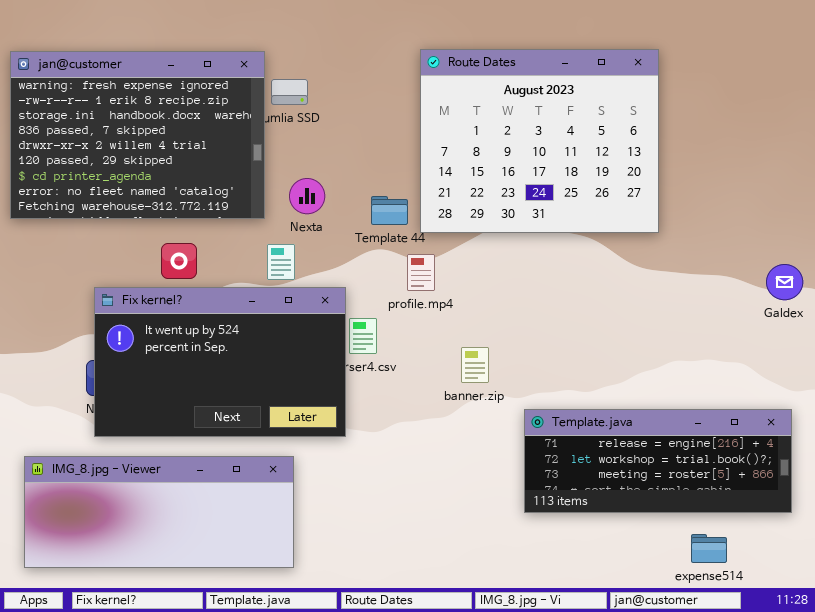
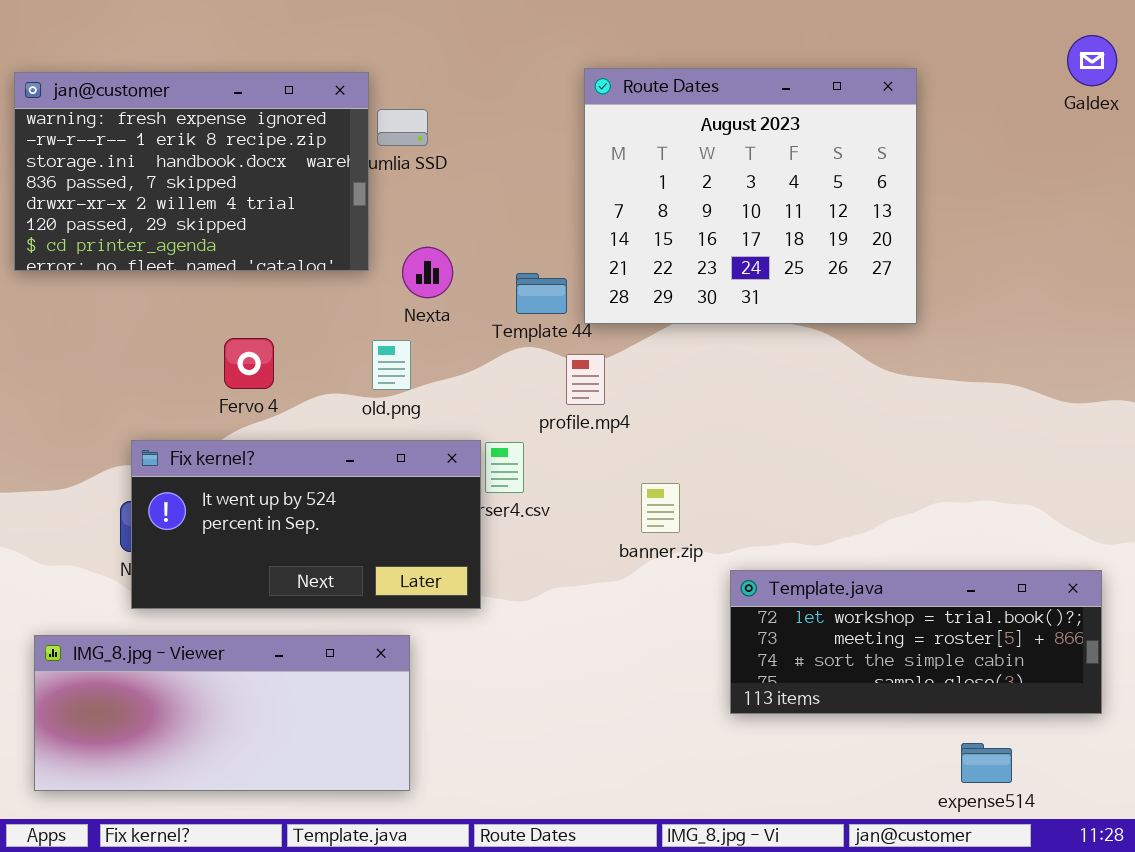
jan@customer: [10,51,265,219] -> [14,72,369,271], resized
Galdex: [766,264,803,300] -> [1067,35,1117,86], moved
Fix kernel?: [94,287,346,437] -> [131,440,481,609], resized
Template.java: [524,409,792,513] -> [730,570,1102,714], scrolled down 1 row

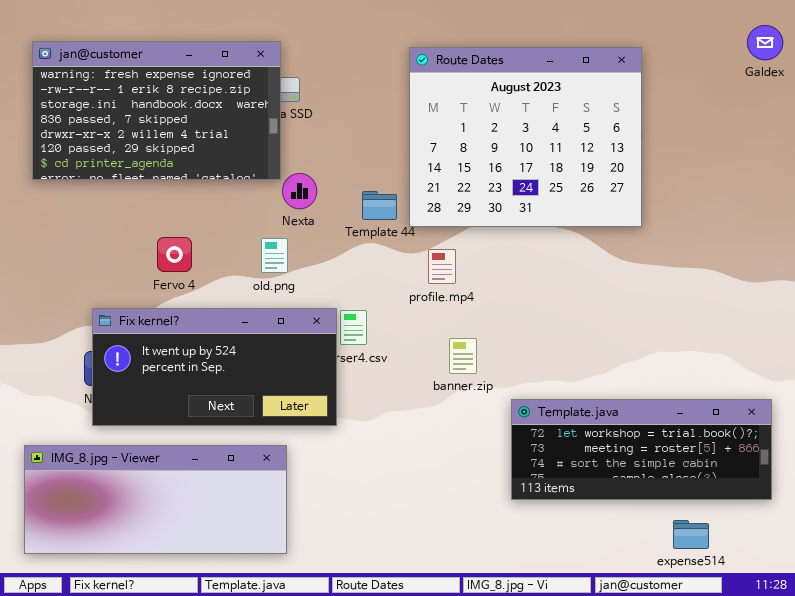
jan@customer: [14,72,369,271] -> [32,41,281,180], moved
profile.mp4: [566,354,605,405] -> [428,249,456,284], moved

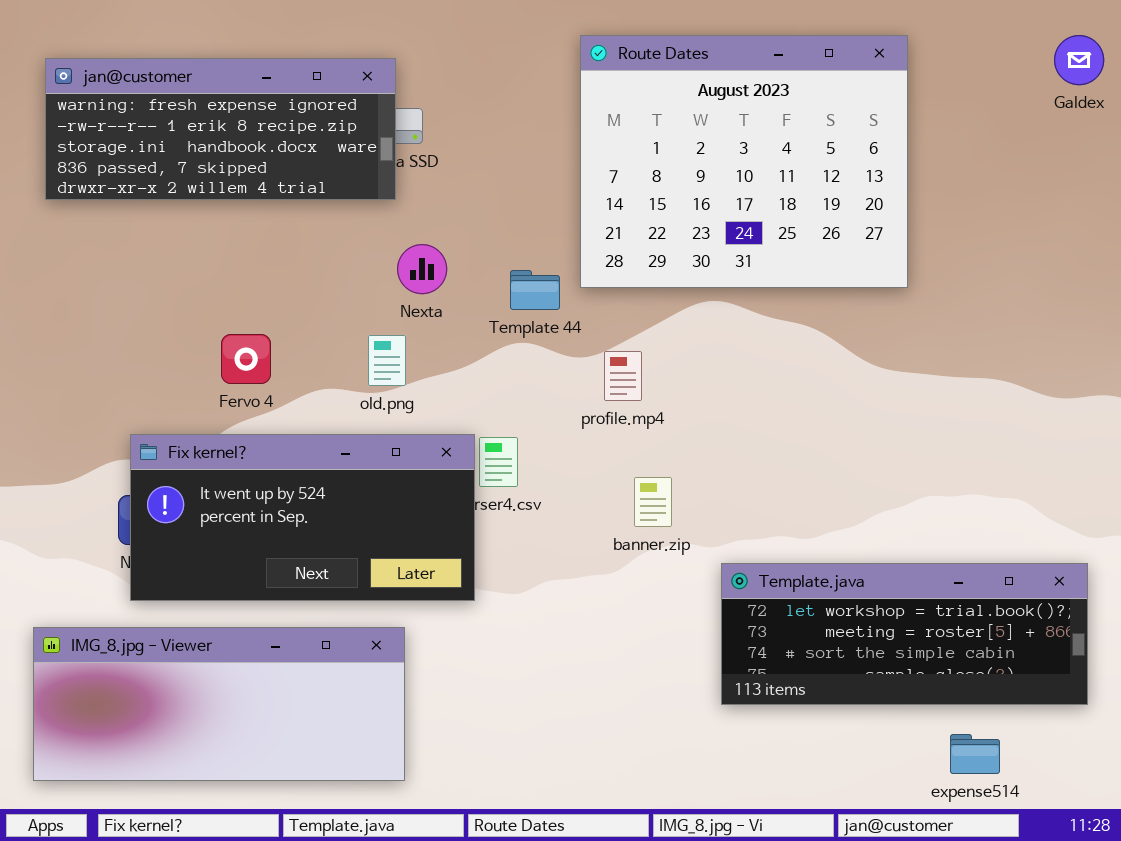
jan@customer: [32,41,281,180] -> [45,58,396,200], resized
Route Dates: [409,47,642,227] -> [580,35,908,288], moved

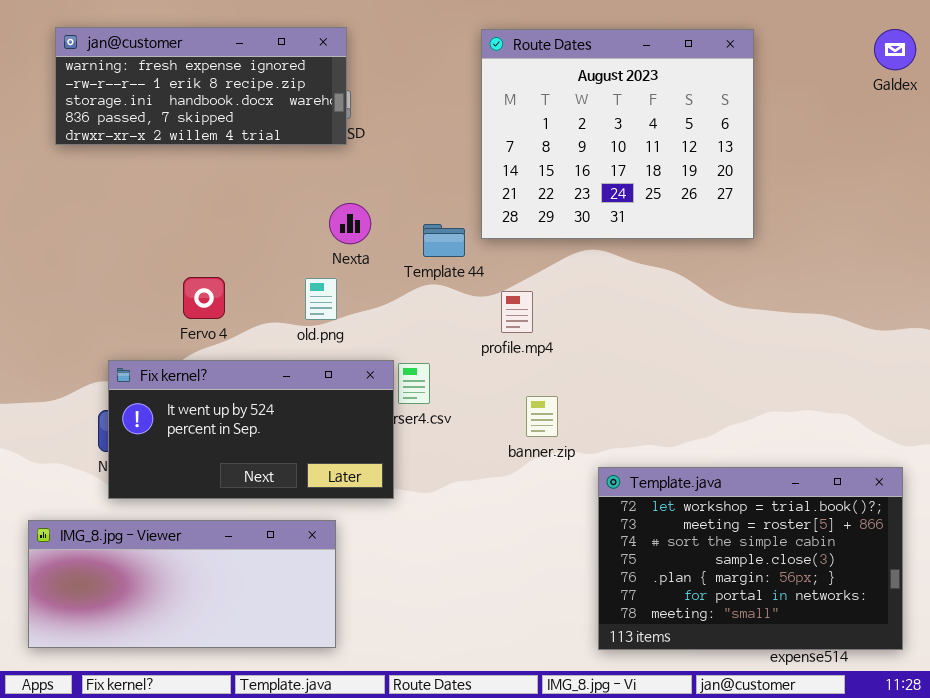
jan@customer: [45,58,396,200] -> [55,27,347,145], moved
Template.java: [721,563,1088,705] -> [598,467,903,650], resized

